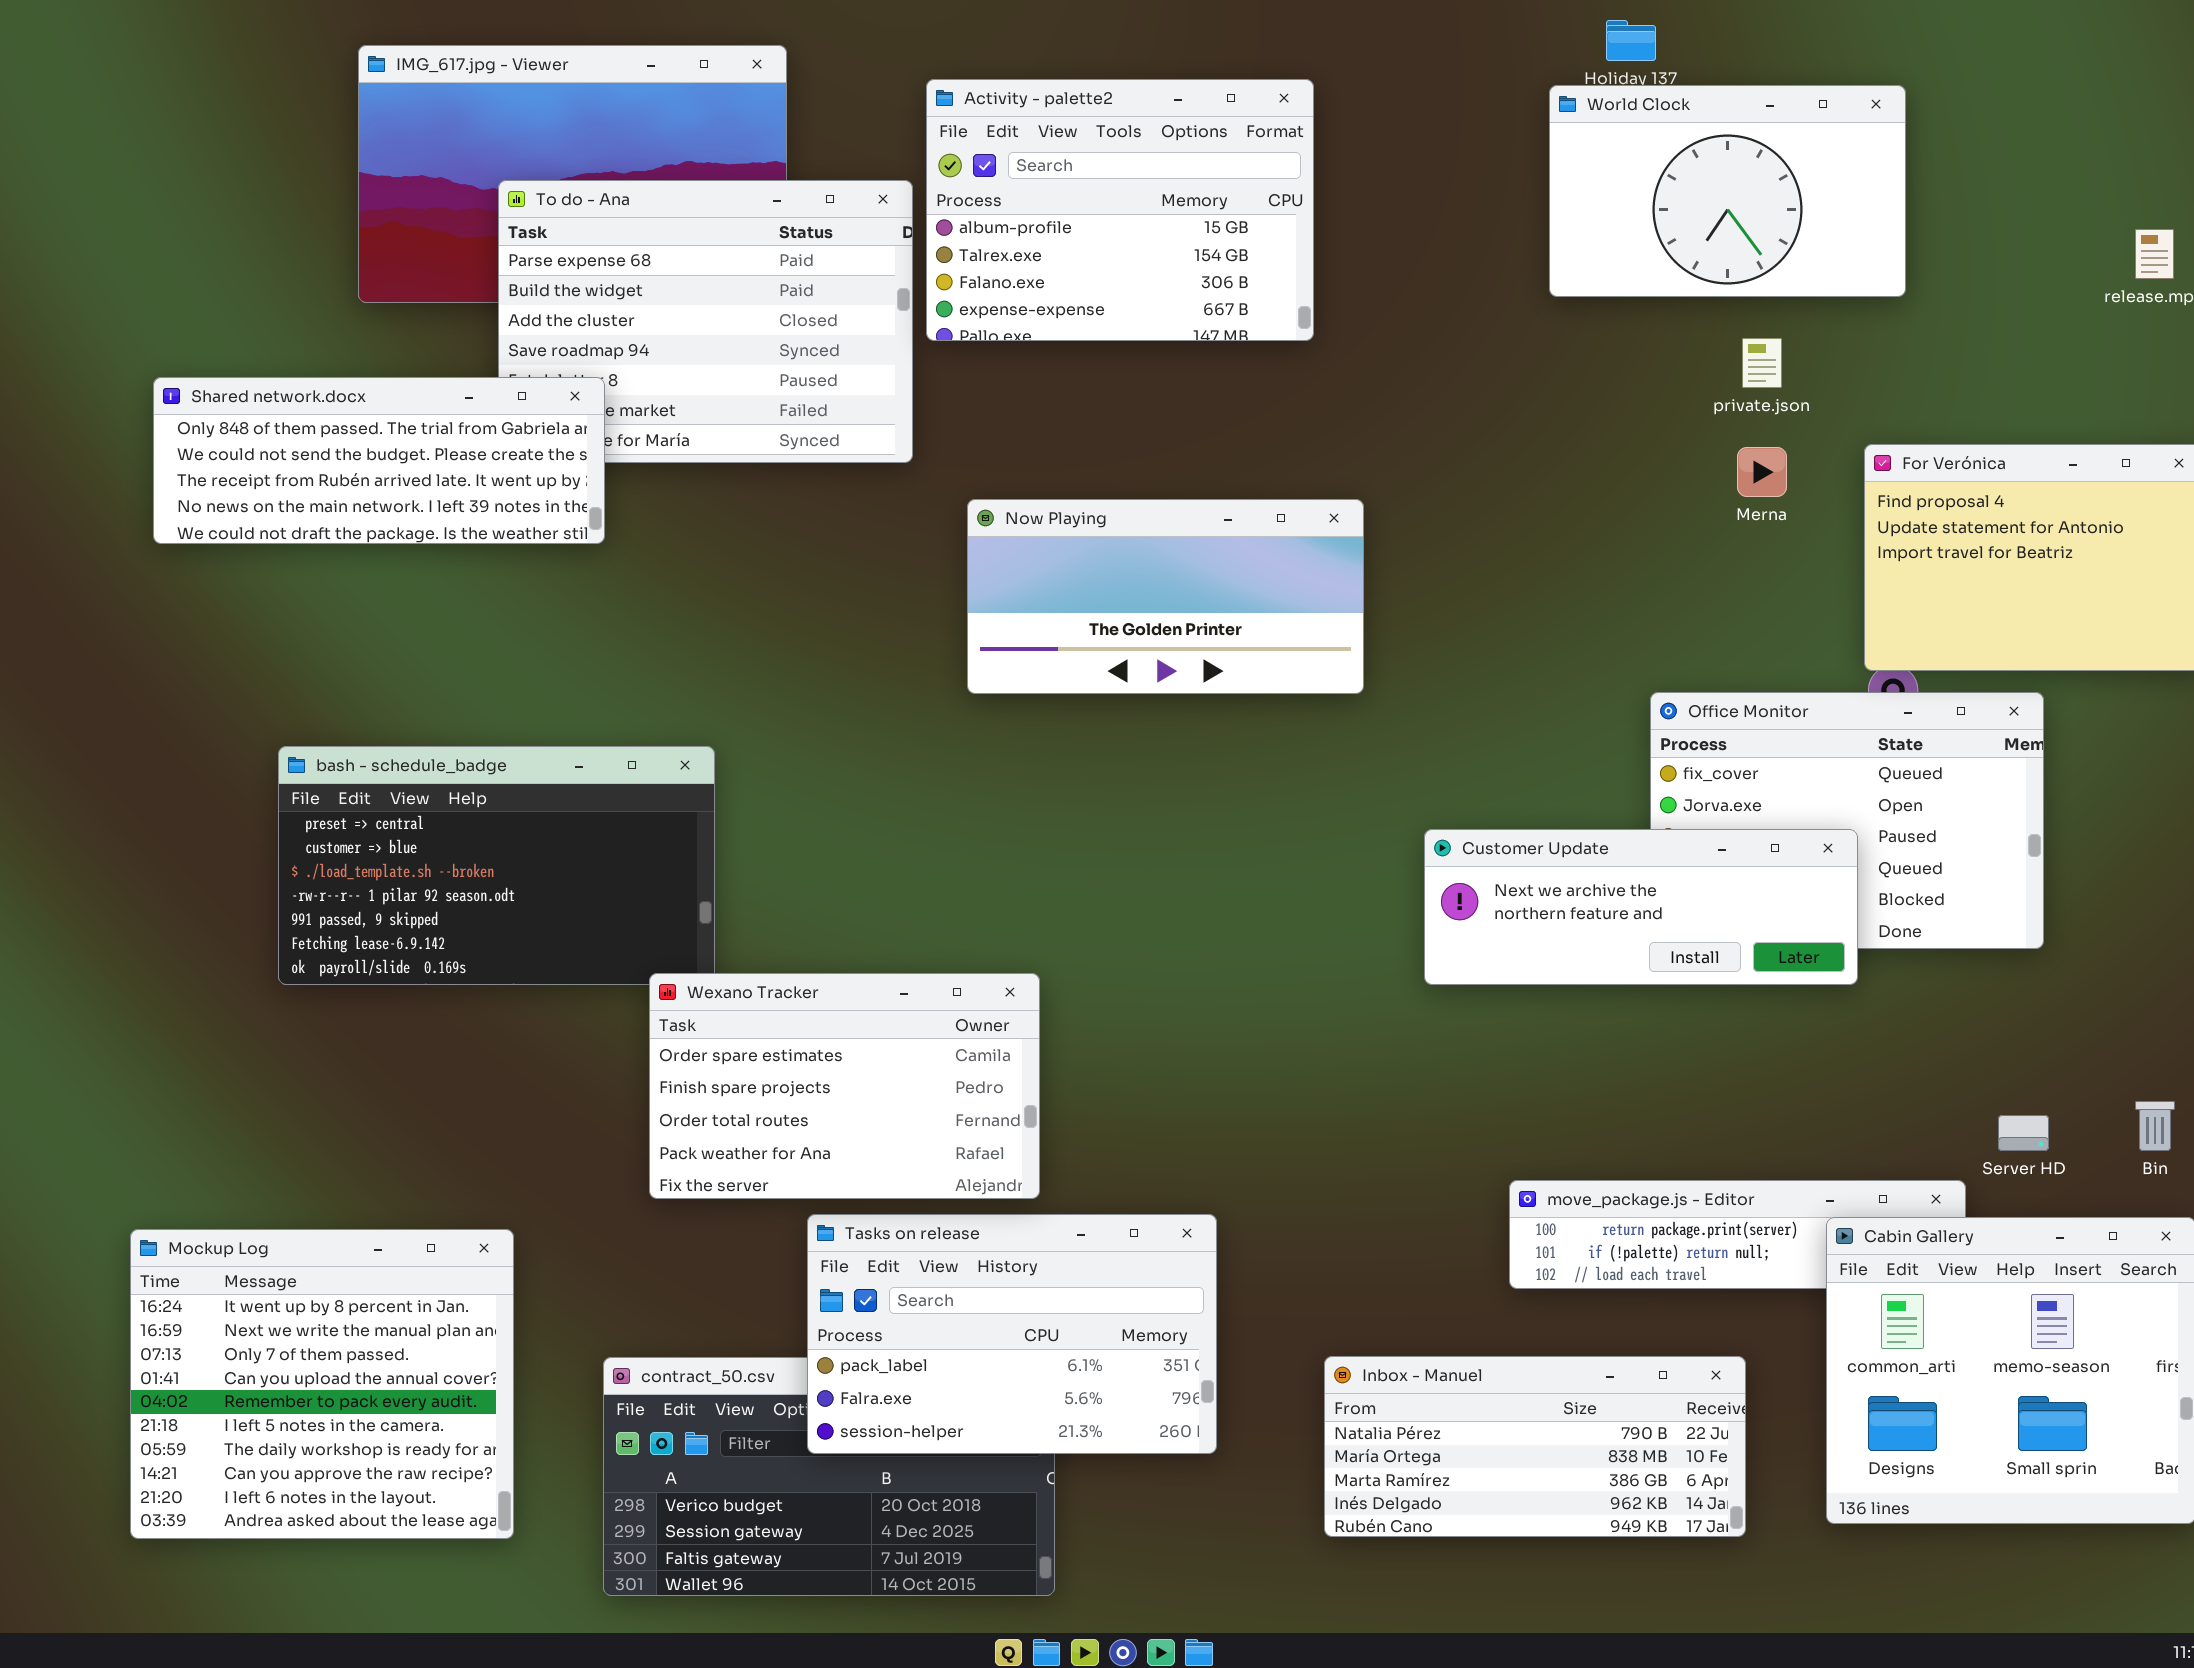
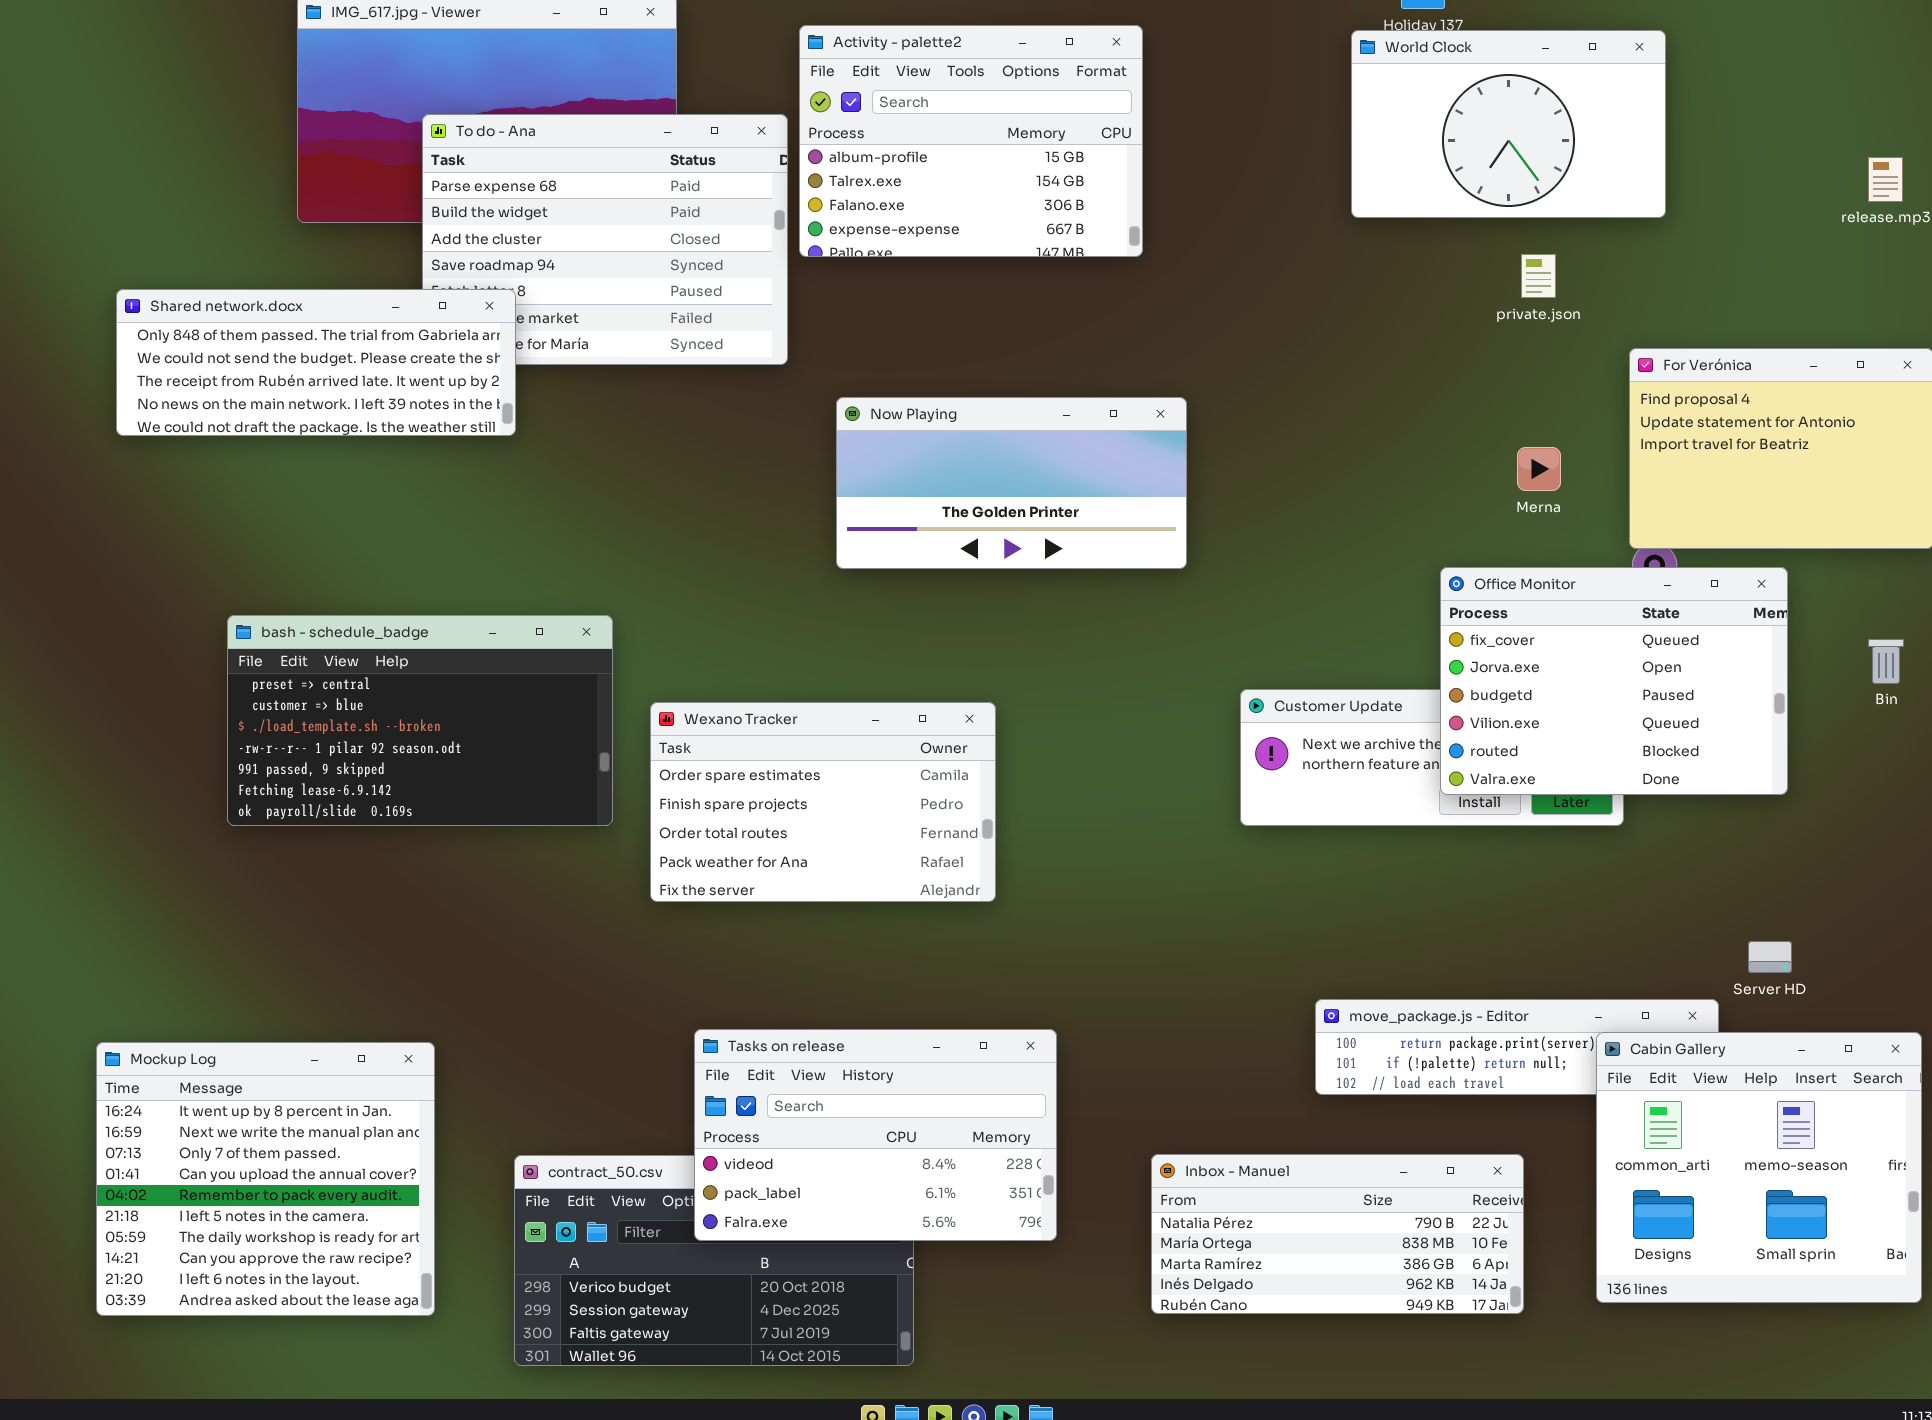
Merna: [1737,447,1787,497] -> [1517,447,1561,491], moved
Office Monitor: [1650,692,2044,949] -> [1440,567,1788,795], raised
Wexano Tracker: [649,973,1040,1199] -> [650,702,996,902], moved
Bin: [2135,1101,2175,1151] -> [1868,639,1904,684], moved
Tasks on release: [807,1214,1217,1454] -> [694,1029,1057,1241], scrolled up 1 row

